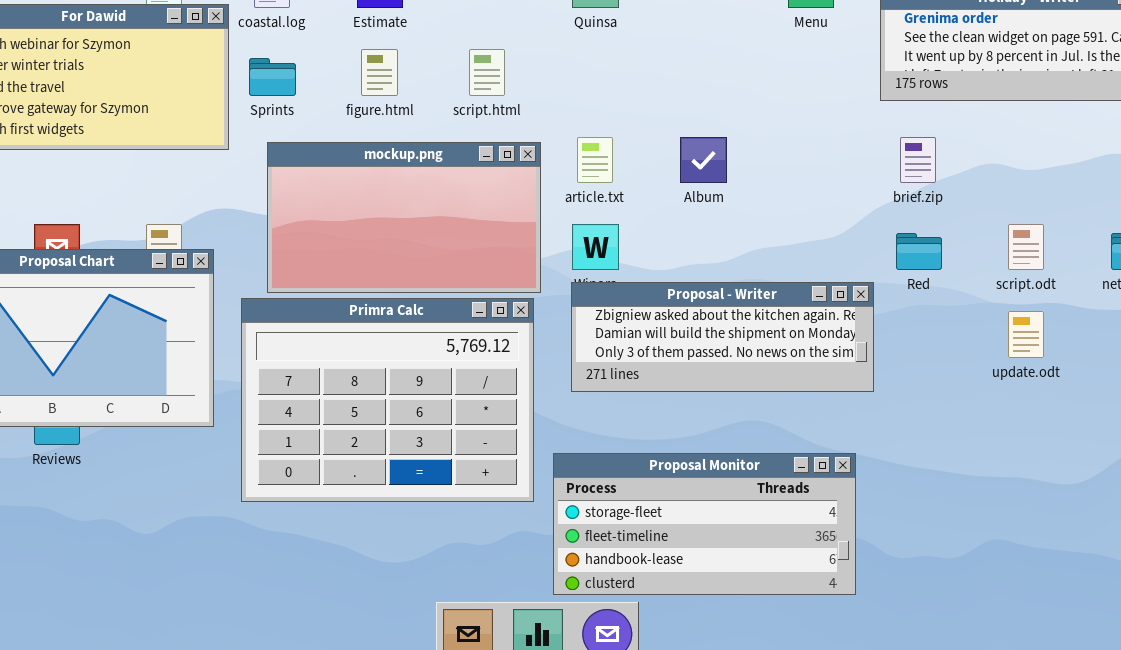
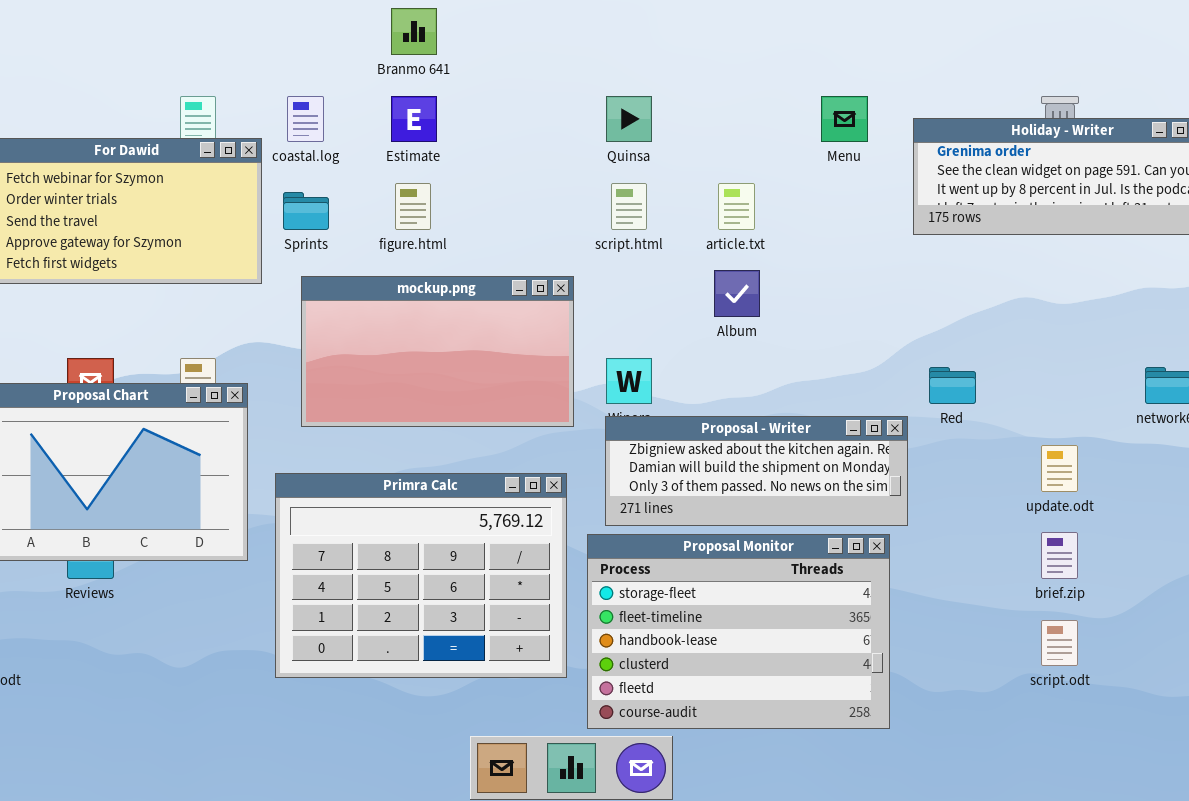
script.html: [469,49,505,96] -> [611,183,647,230], moved
article.txt: [577,137,613,183] -> [718,183,755,230], moved
brief.zip: [900,137,936,183] -> [1041,532,1078,579], moved
script.odt: [1008,224,1044,270] -> [1041,620,1078,666], moved
Primra Calc: [241,298,534,502] -> [275,473,567,678], moved
Proposal Monitor: [553,453,856,595] -> [587,534,890,729], resized

